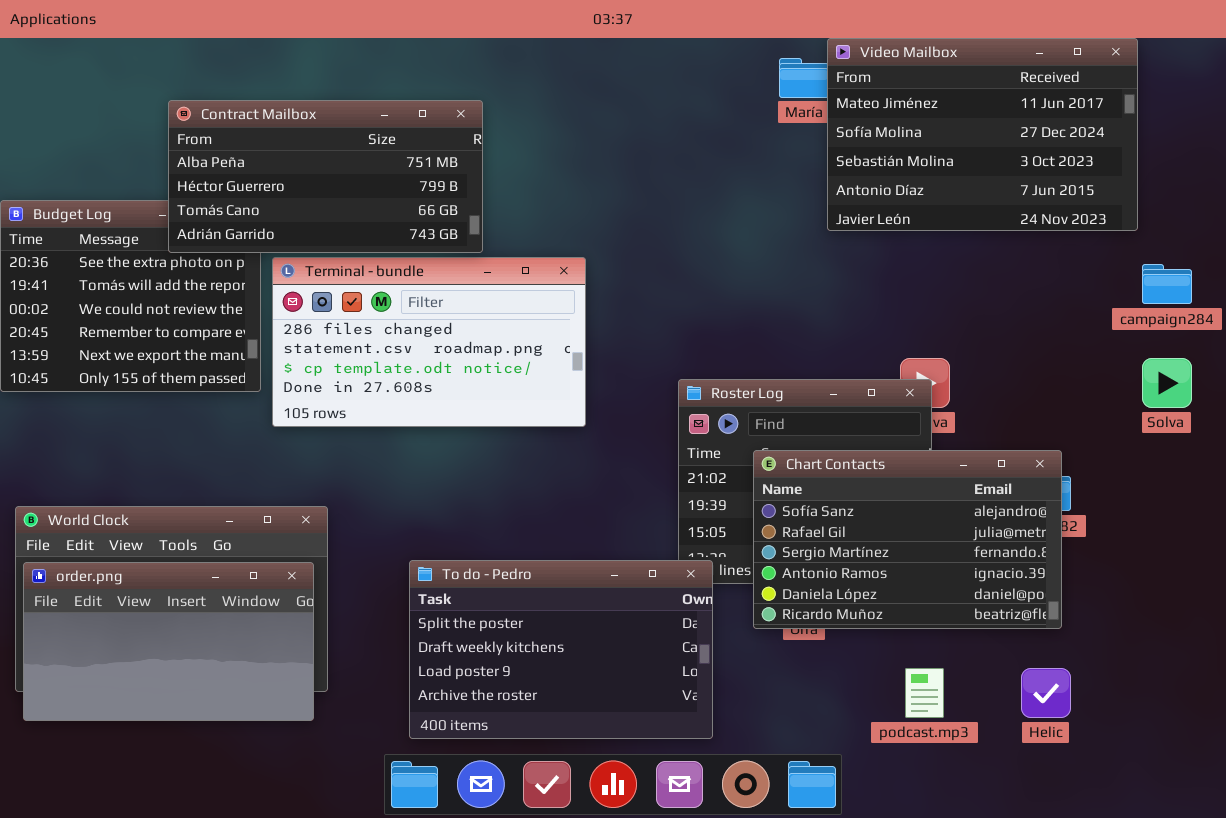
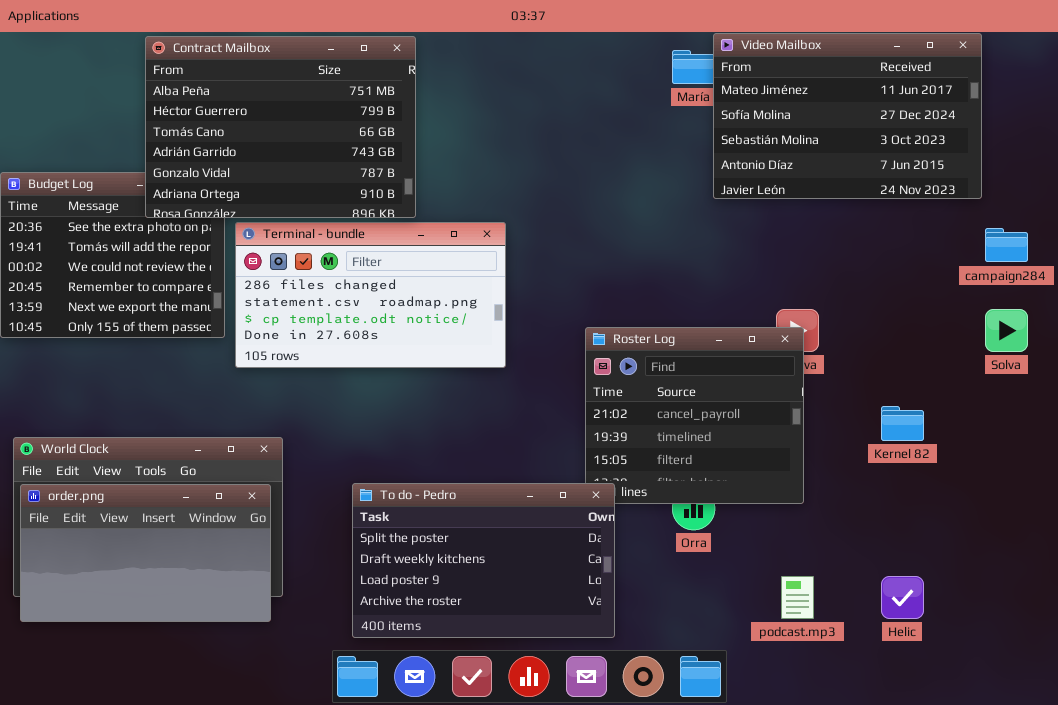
Contract Mailbox: [168,100,483,253] -> [145,36,416,218], resized
Chart Contacts: [753,450,1062,629] -> none, closed

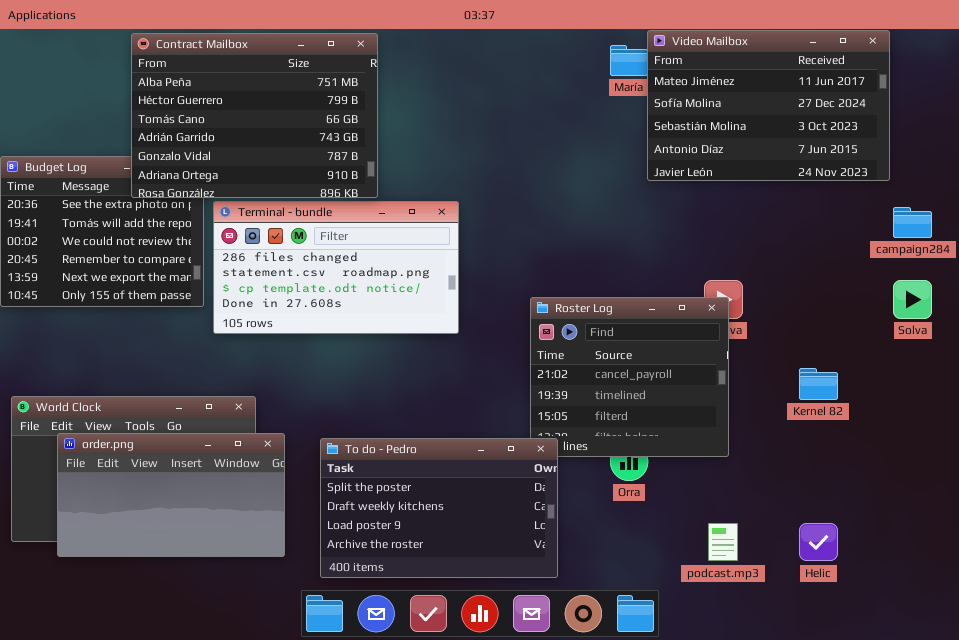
order.png: [20,484,271,622] -> [57,433,285,557], moved

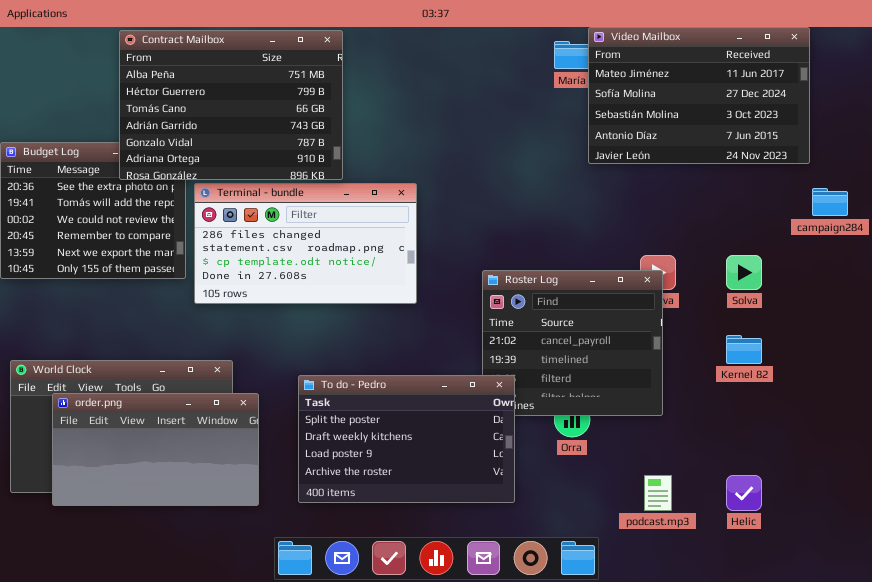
Solva: [893,280,932,319] -> [726,255,762,290], moved
To do - Pedro: [320,438,558,578] -> [298,375,515,503], moved

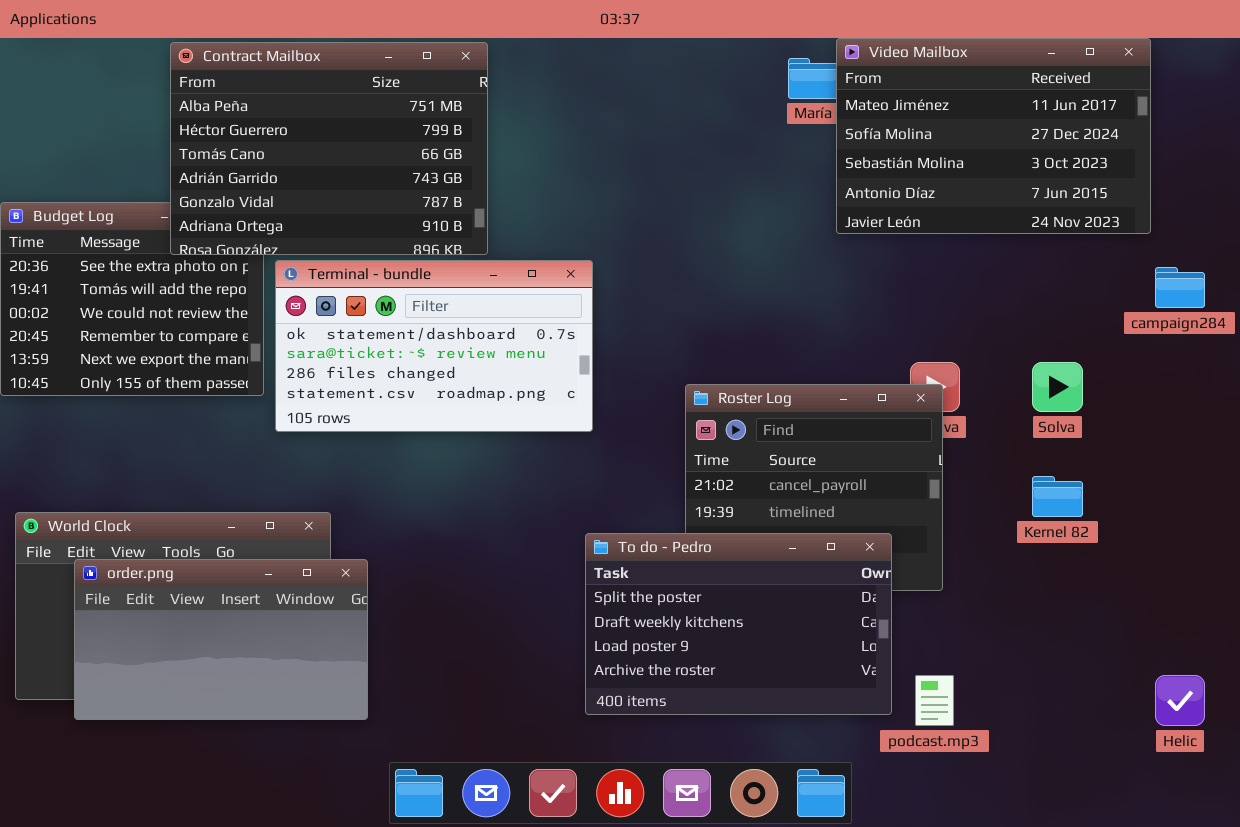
Terminal - bundle: [194,183,417,304] -> [275,260,593,432], scrolled up 2 rows
To do - Pedro: [298,375,515,503] -> [585,533,892,715], moved
Helic: [726,475,762,511] -> [1155,675,1205,726], moved

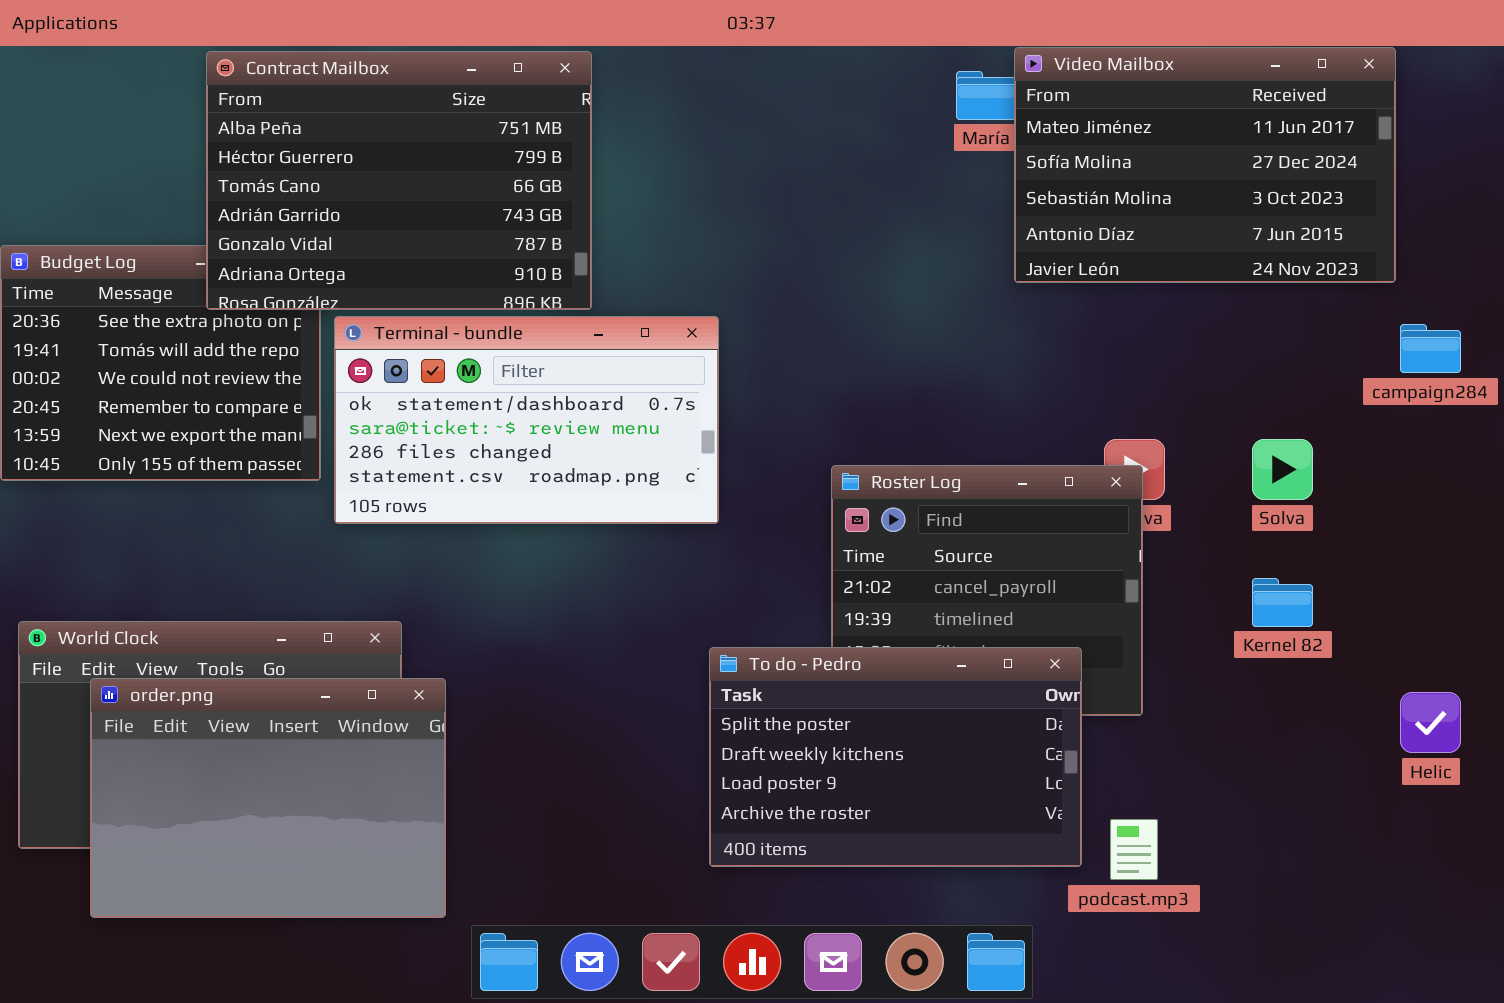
order.png: [74,559,368,720] -> [90,678,446,918], resized
Helic: [1155,675,1205,726] -> [1400,692,1461,753], moved

